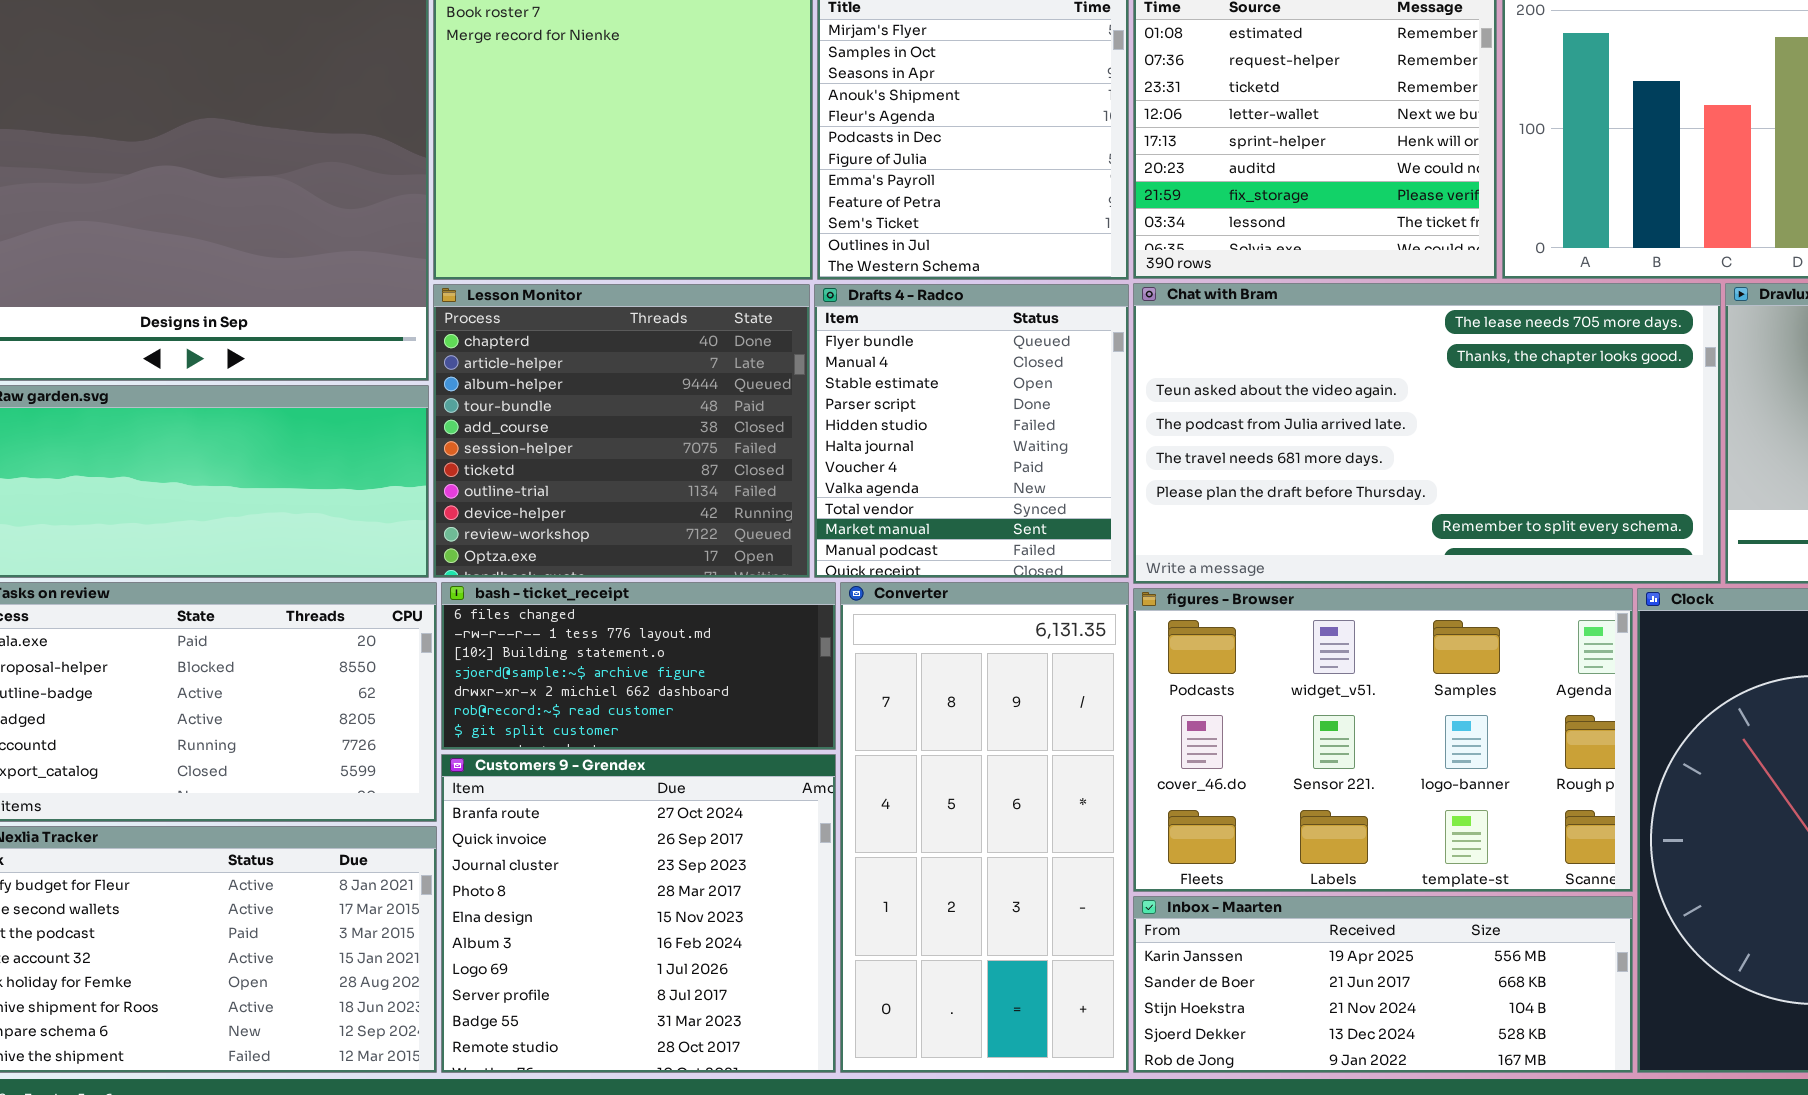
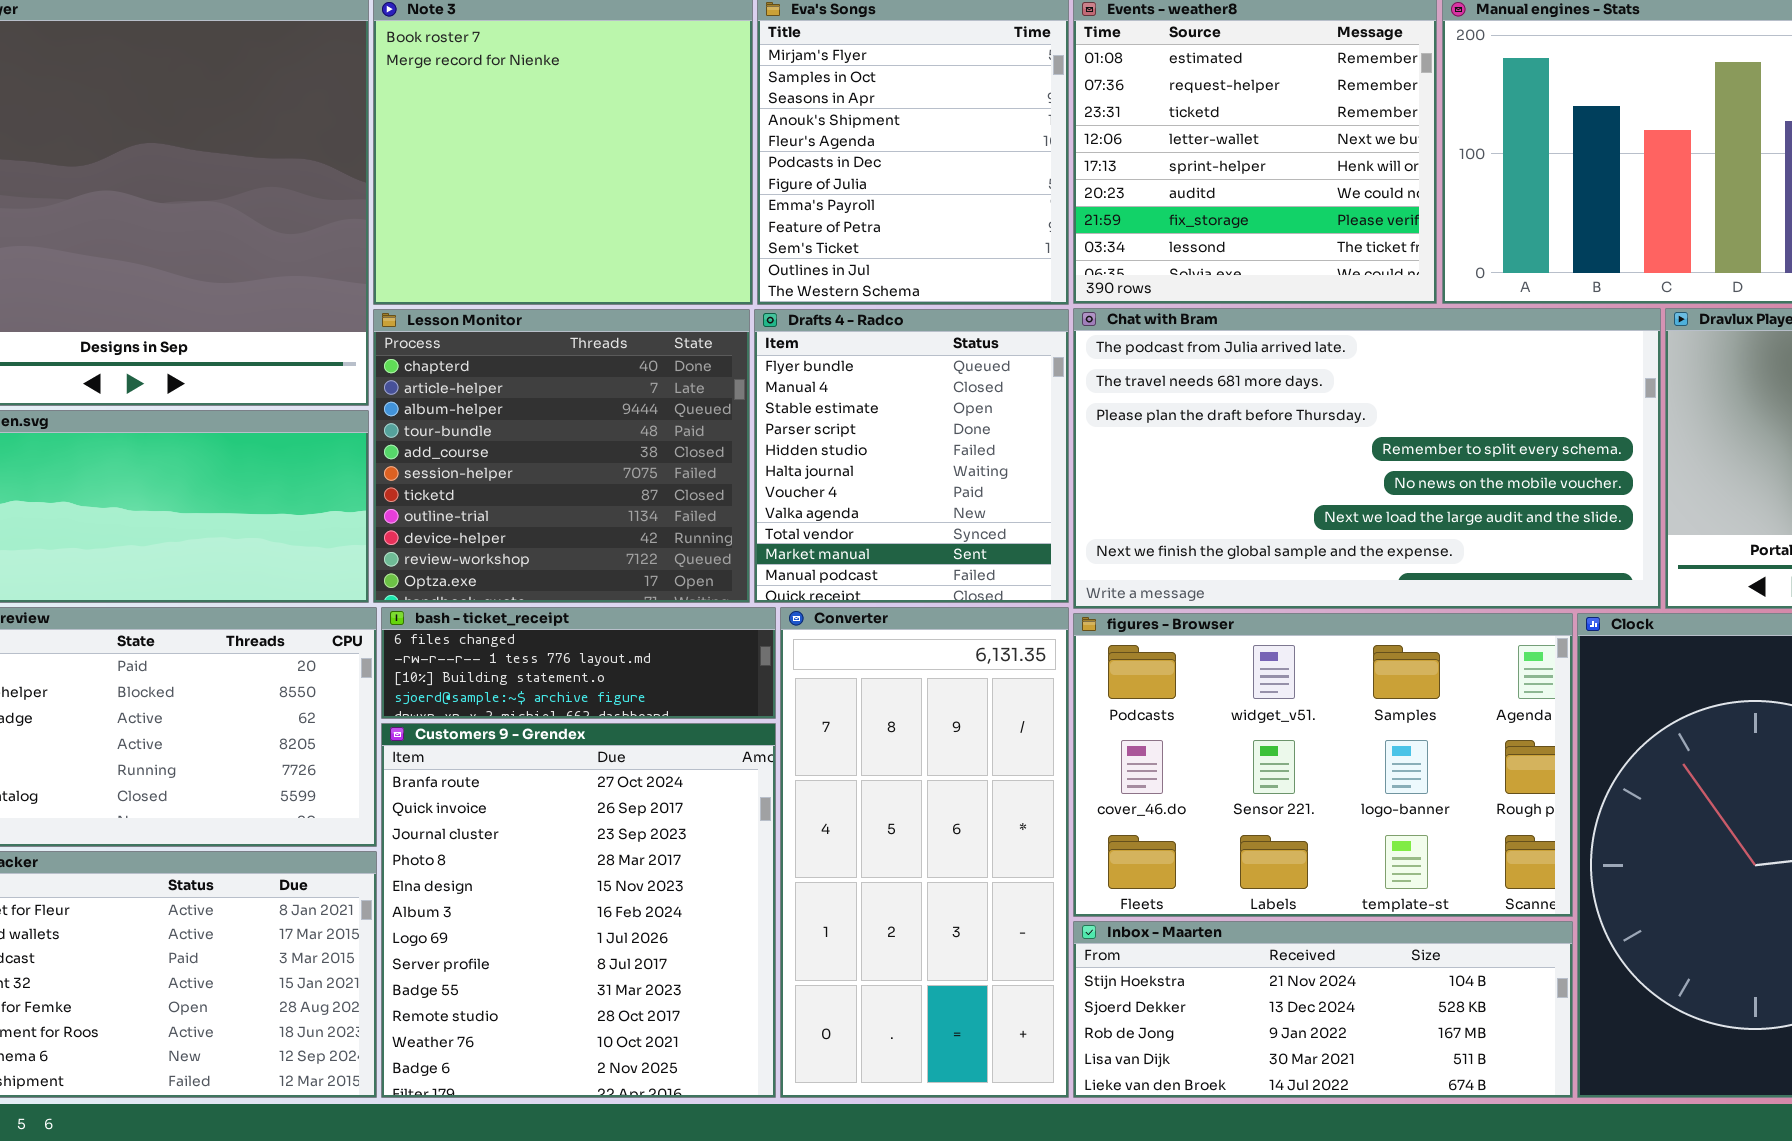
Chat with Bram: [1133,283,1721,584] -> [1073,308,1661,609], scrolled down 3 rows
bash - ticket_receipt: [441,582,836,750] -> [381,607,776,719], resized
Customers 9 - Grendex: [441,754,836,1073] -> [381,723,776,1098], resized
Inbox - Maarten: [1133,896,1633,1073] -> [1073,921,1573,1098], scrolled down 2 rows

